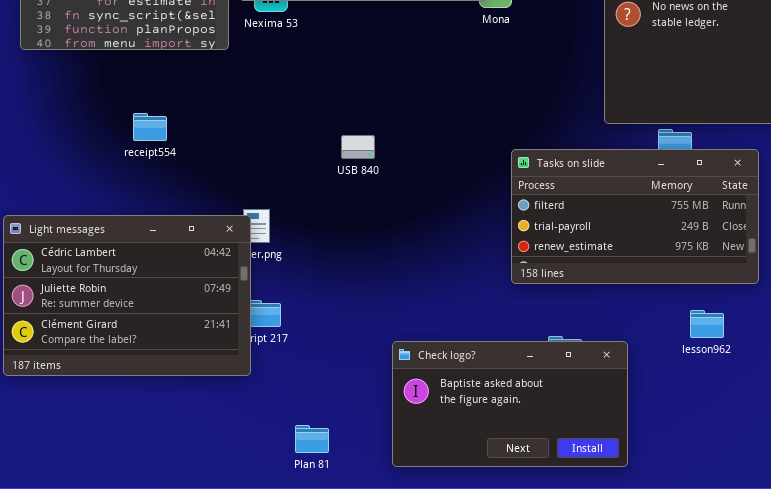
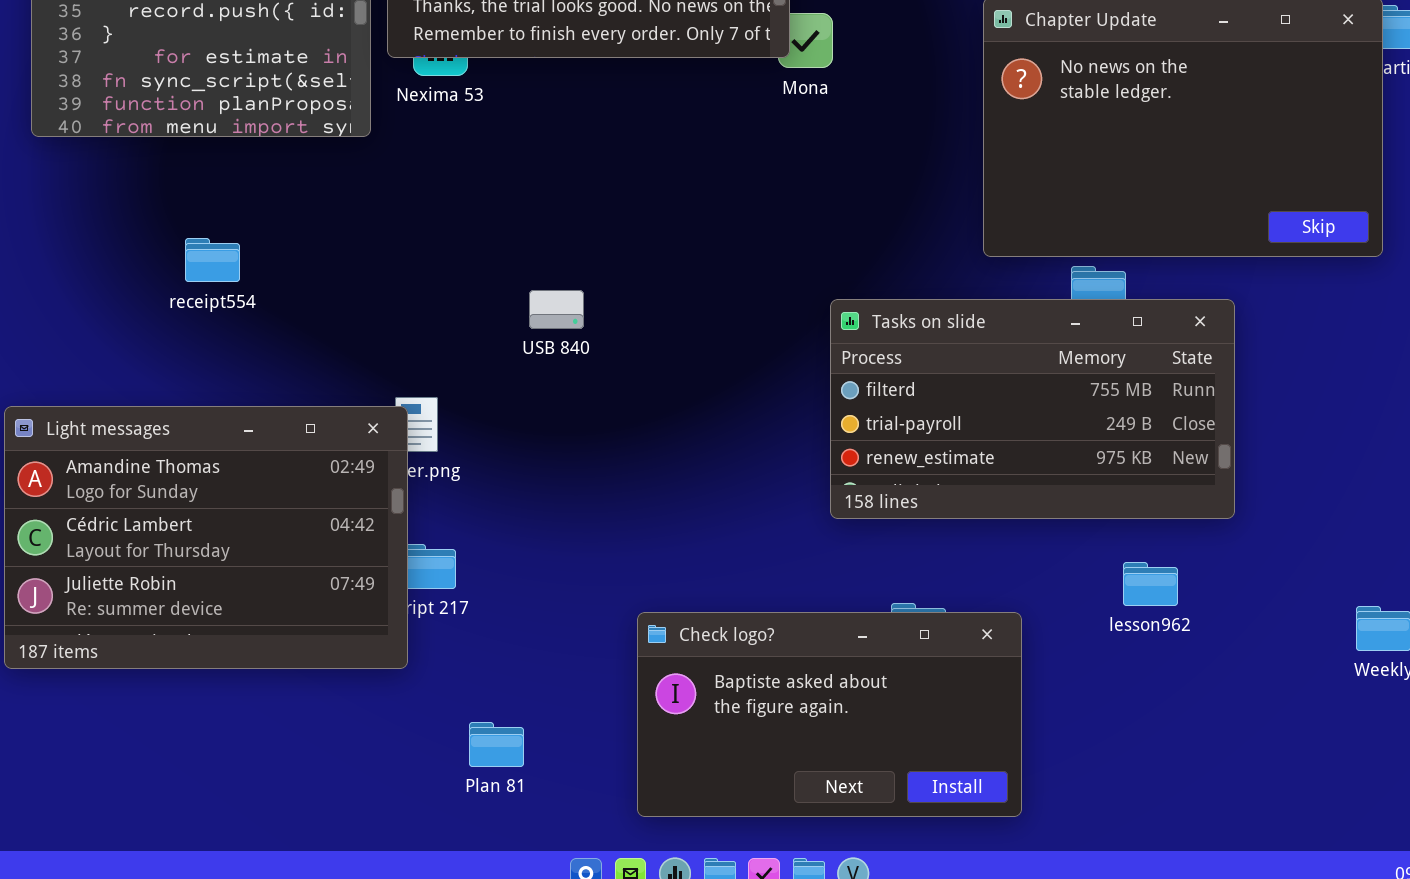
receipt554: [133,113,167,141] -> [185,238,240,282], moved
USB 840: [341,135,375,159] -> [529,290,584,329], moved
Light messages: [3,215,251,376] -> [4,406,408,669], scrolled up 1 row
Plan 81: [295,425,329,453] -> [469,722,524,767], moved

